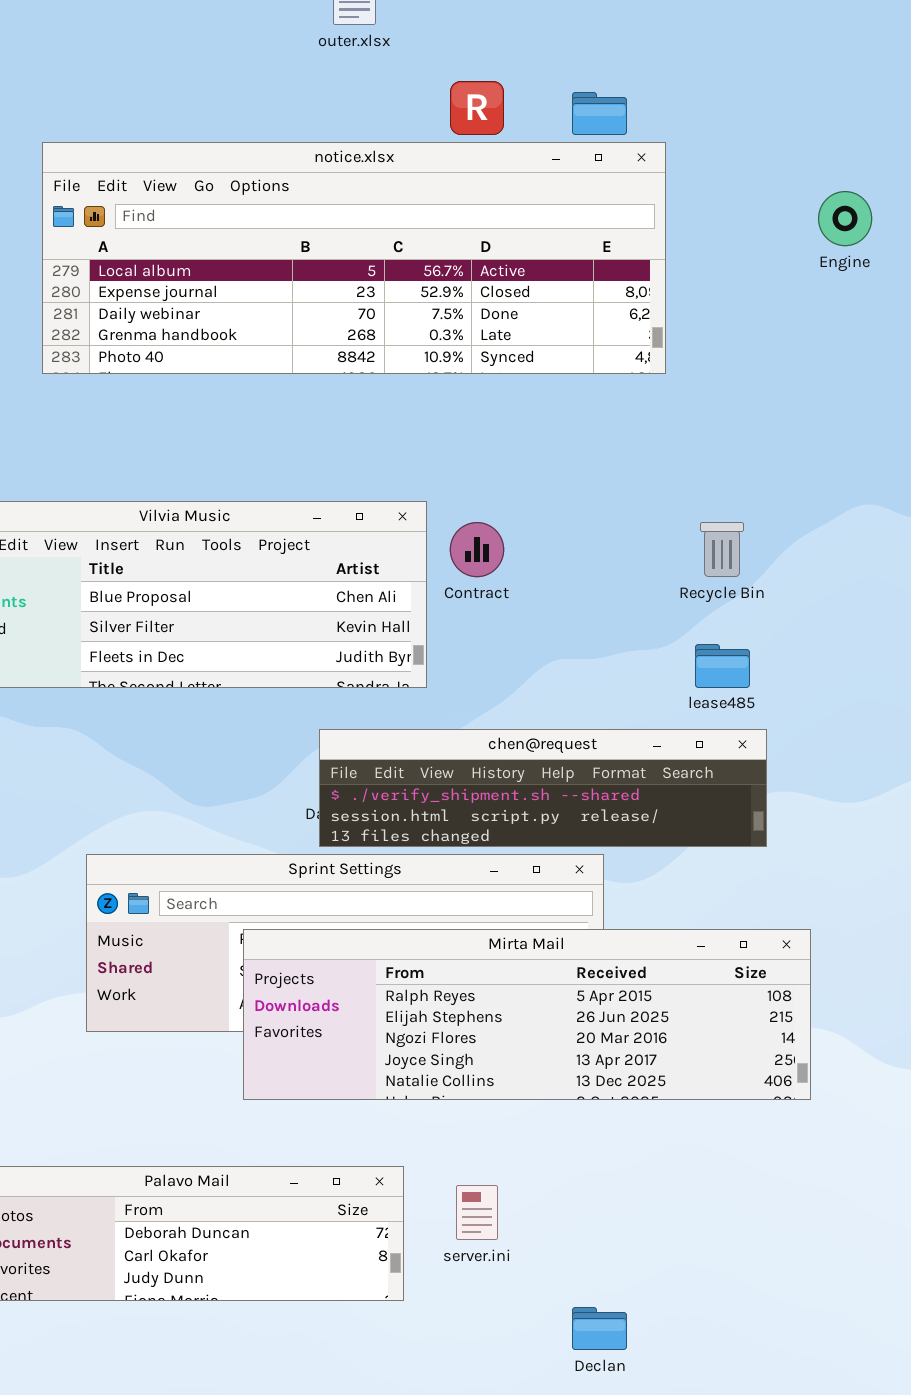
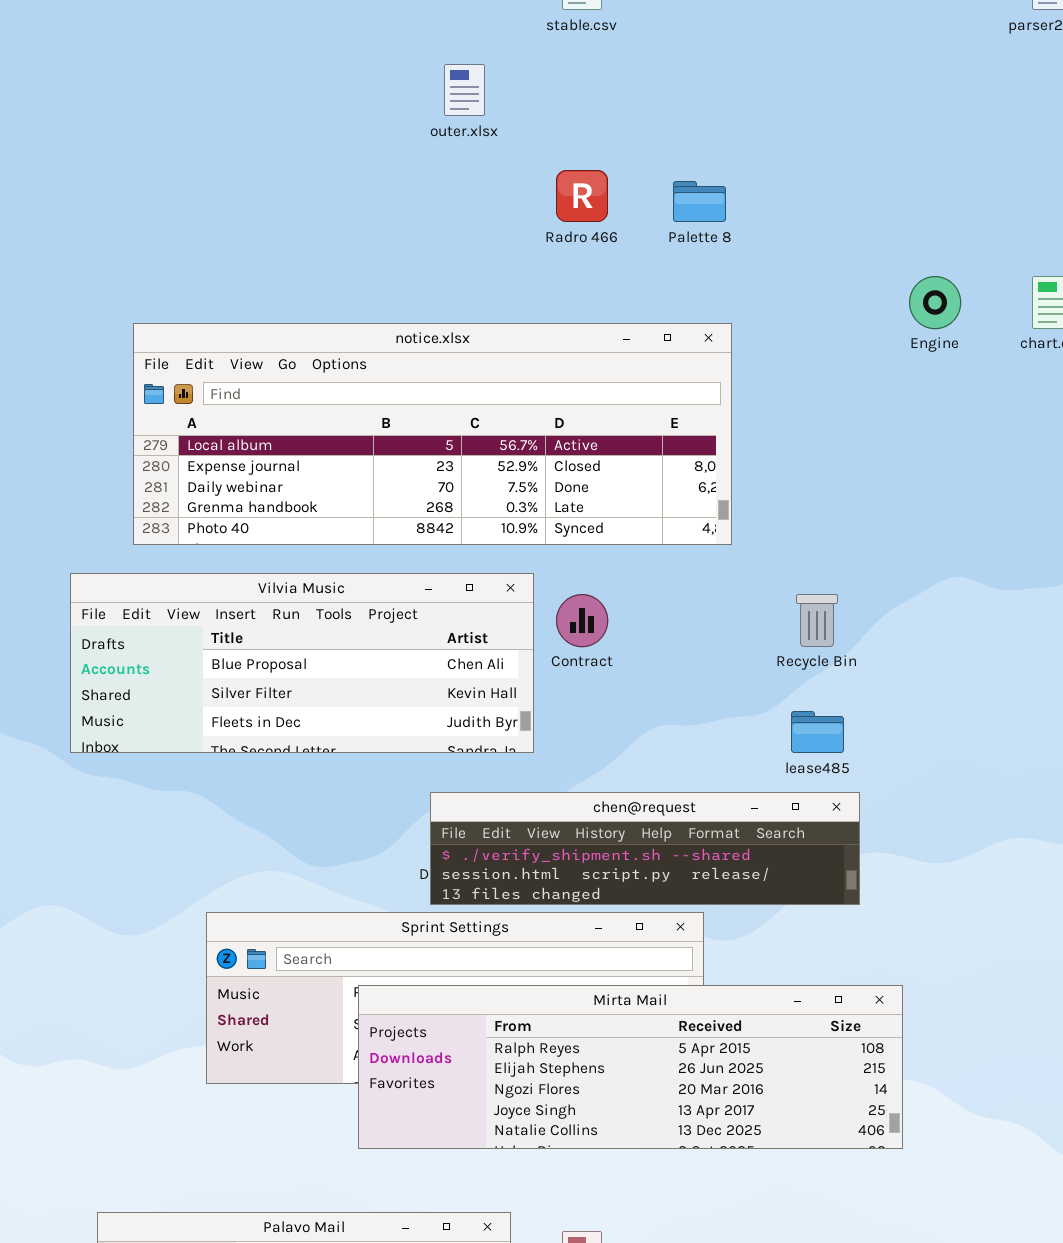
notice.xlsx: [42,142,666,374] -> [133,323,732,545], moved

